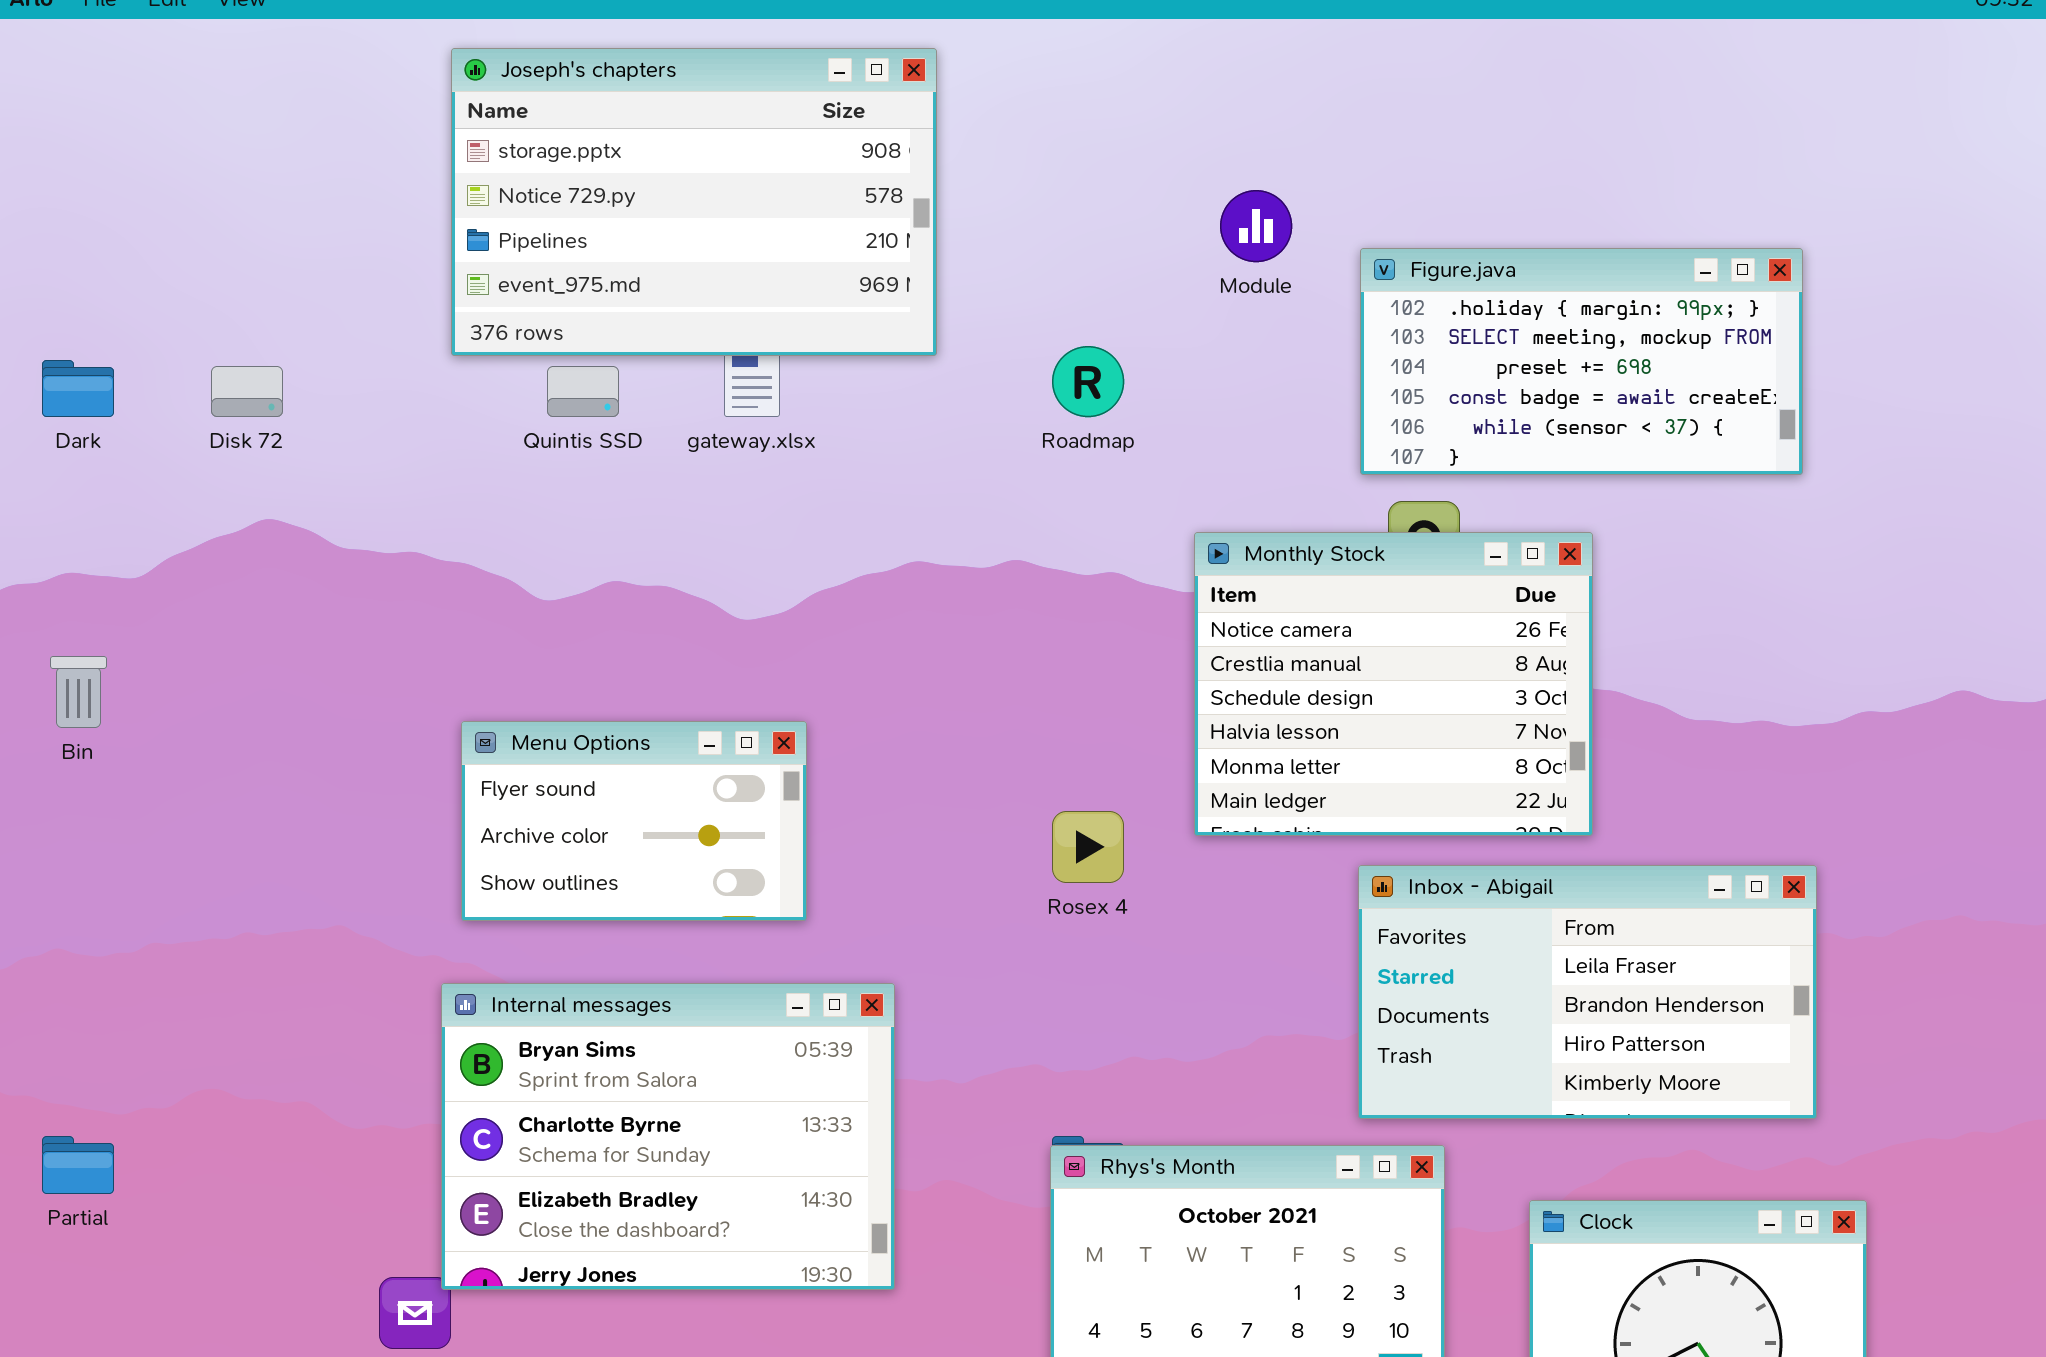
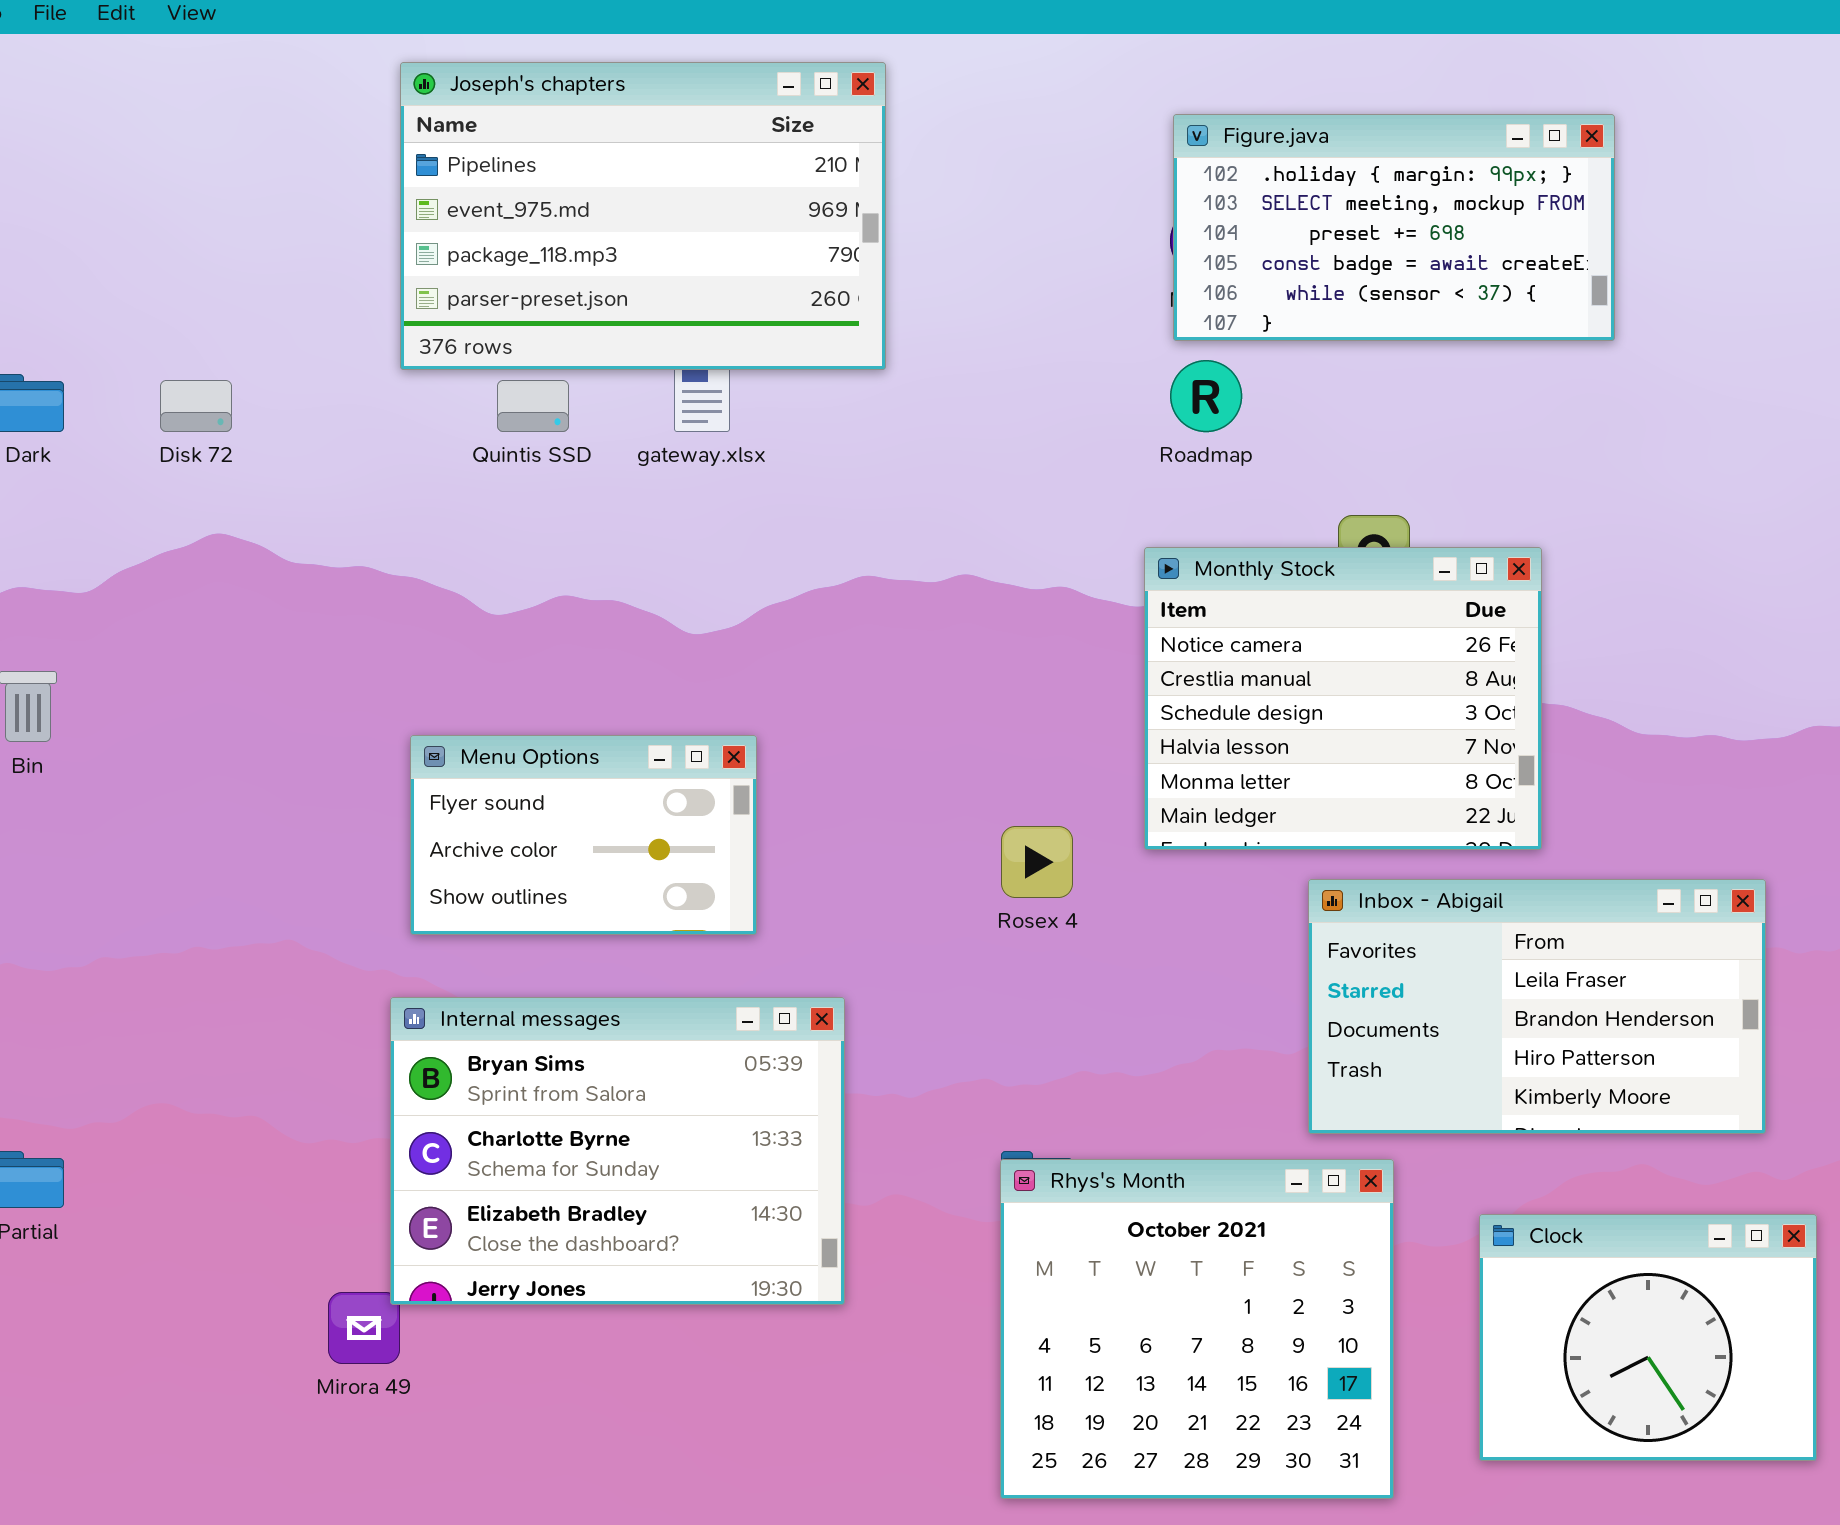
Joseph's chapters: [451,48,937,356] -> [400,62,886,370], scrolled down 2 rows
Figure.java: [1360,248,1803,475] -> [1173,114,1615,341], moved
Roadmap: [1052,346,1124,417] -> [1170,360,1242,432], moved

